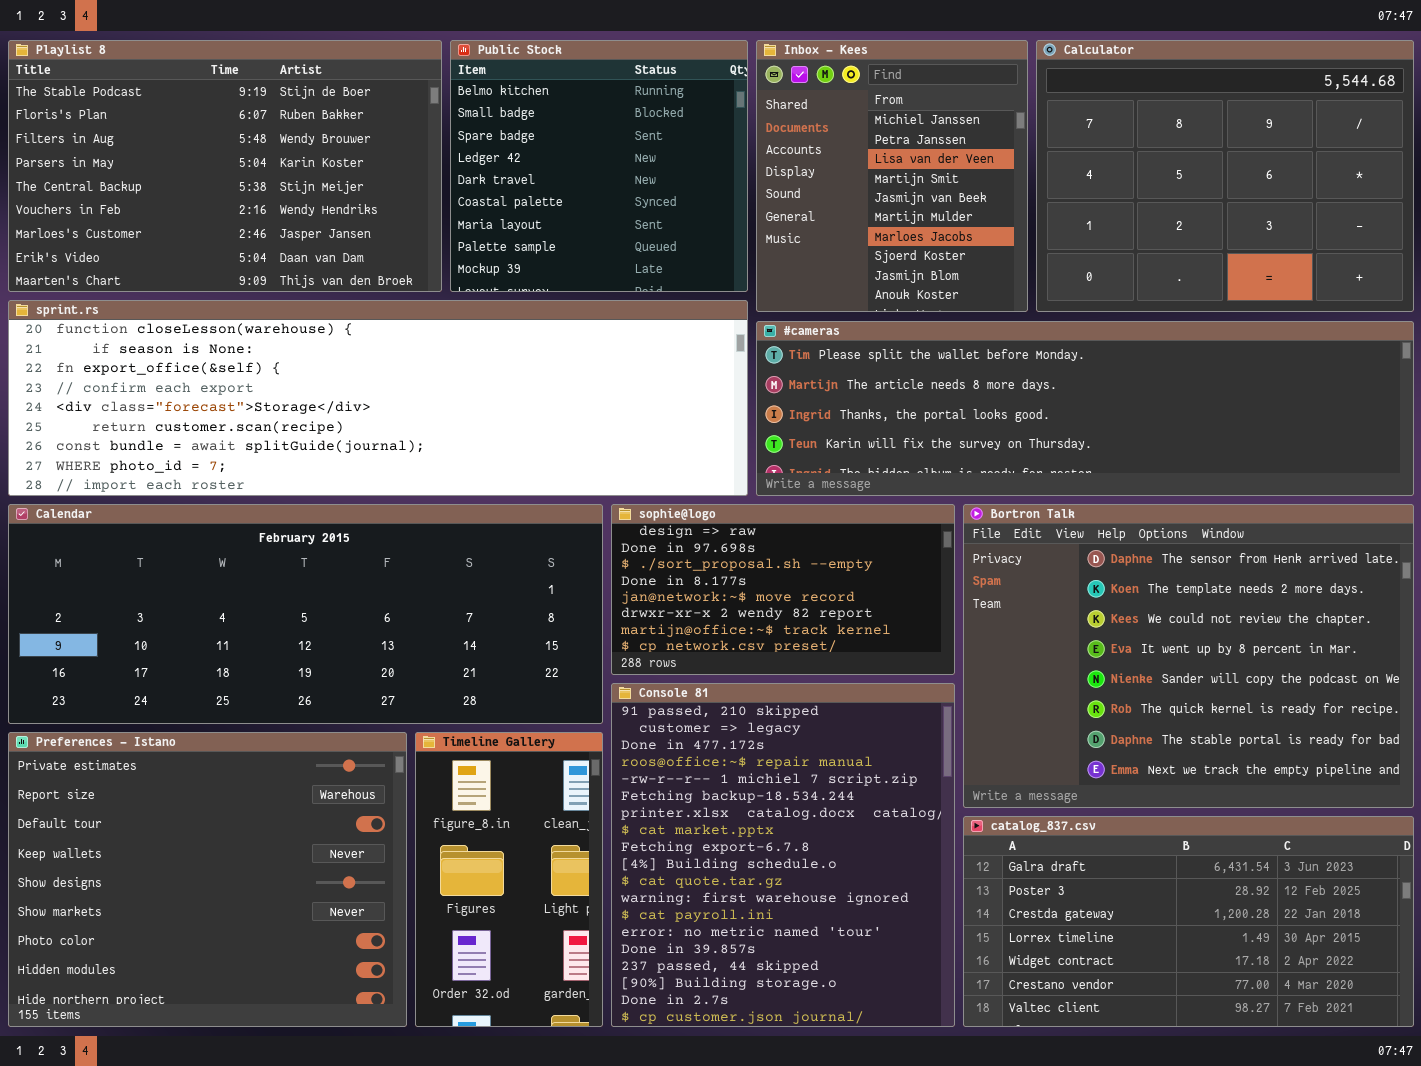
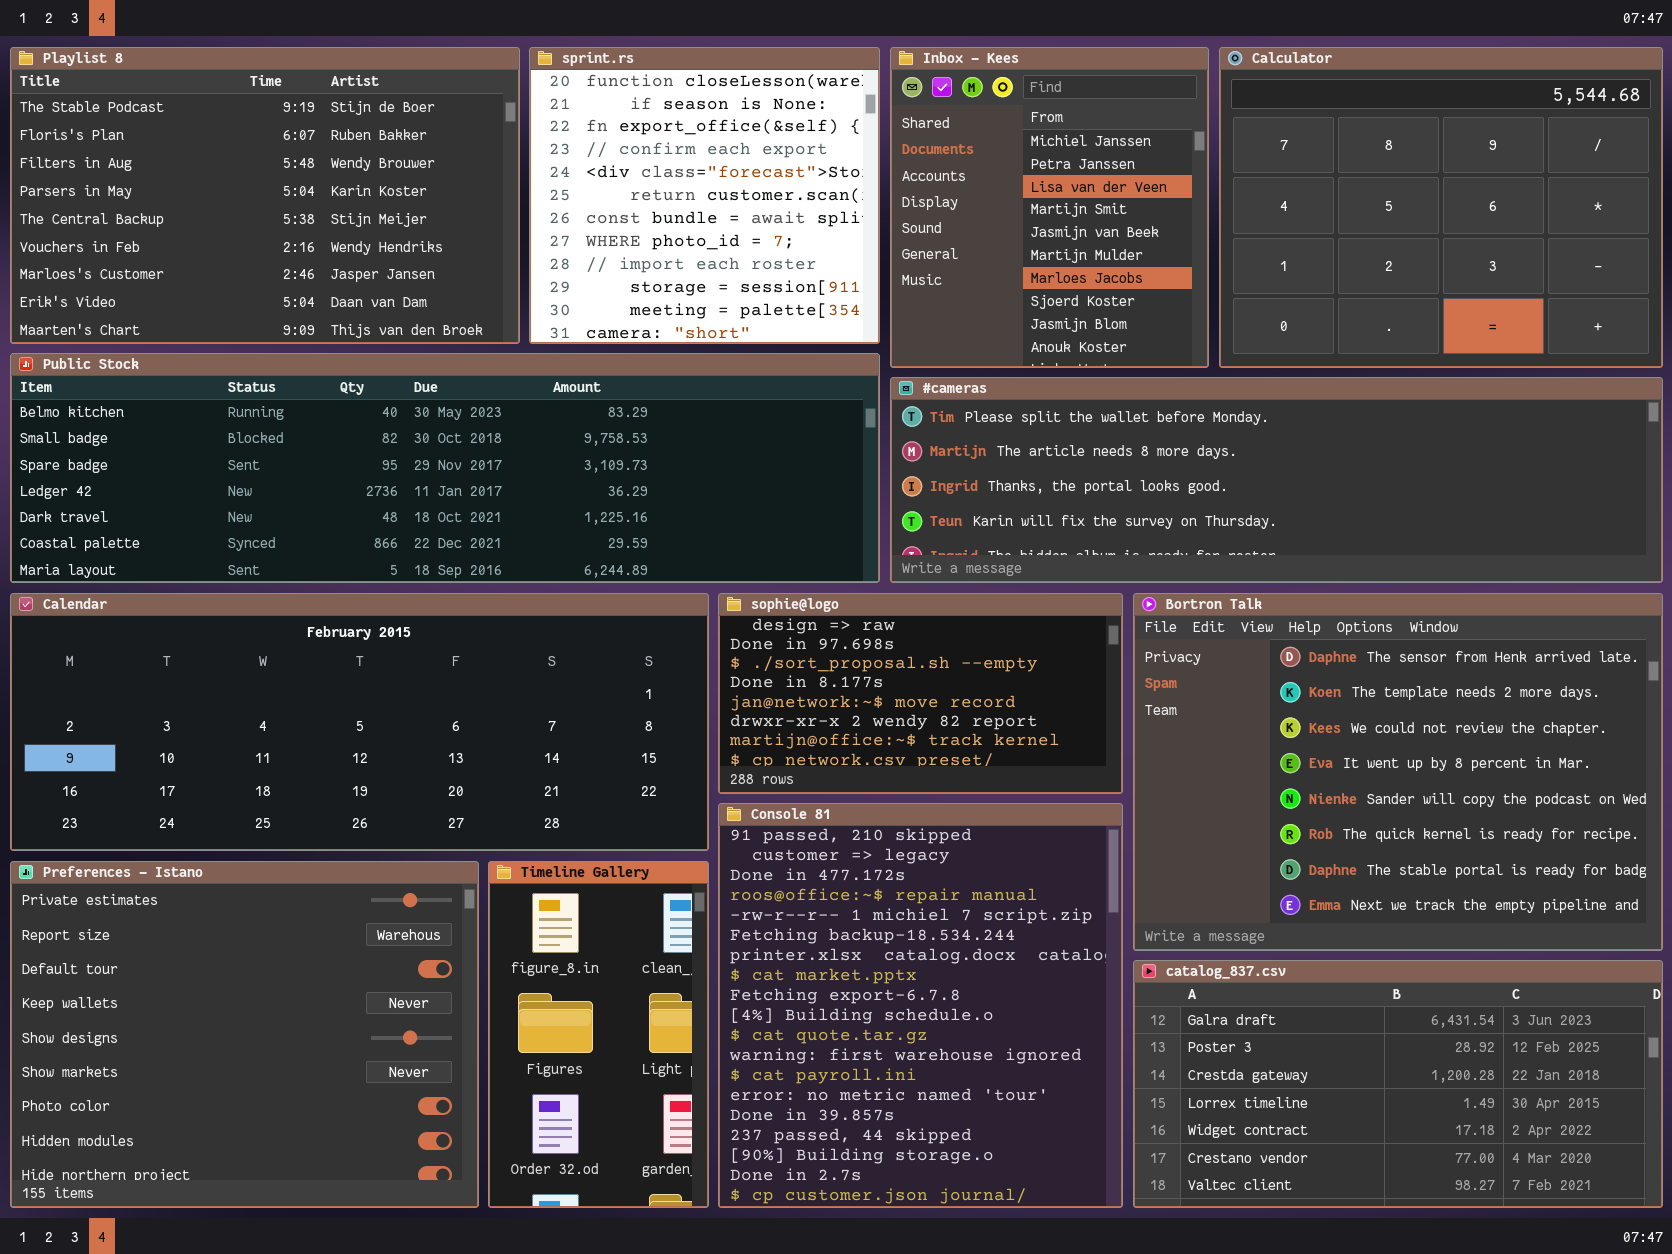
Public Stock: [450,40,748,292] -> [10,353,880,583], moved, resized
sprint.rs: [8,300,748,496] -> [529,47,880,344], moved, resized

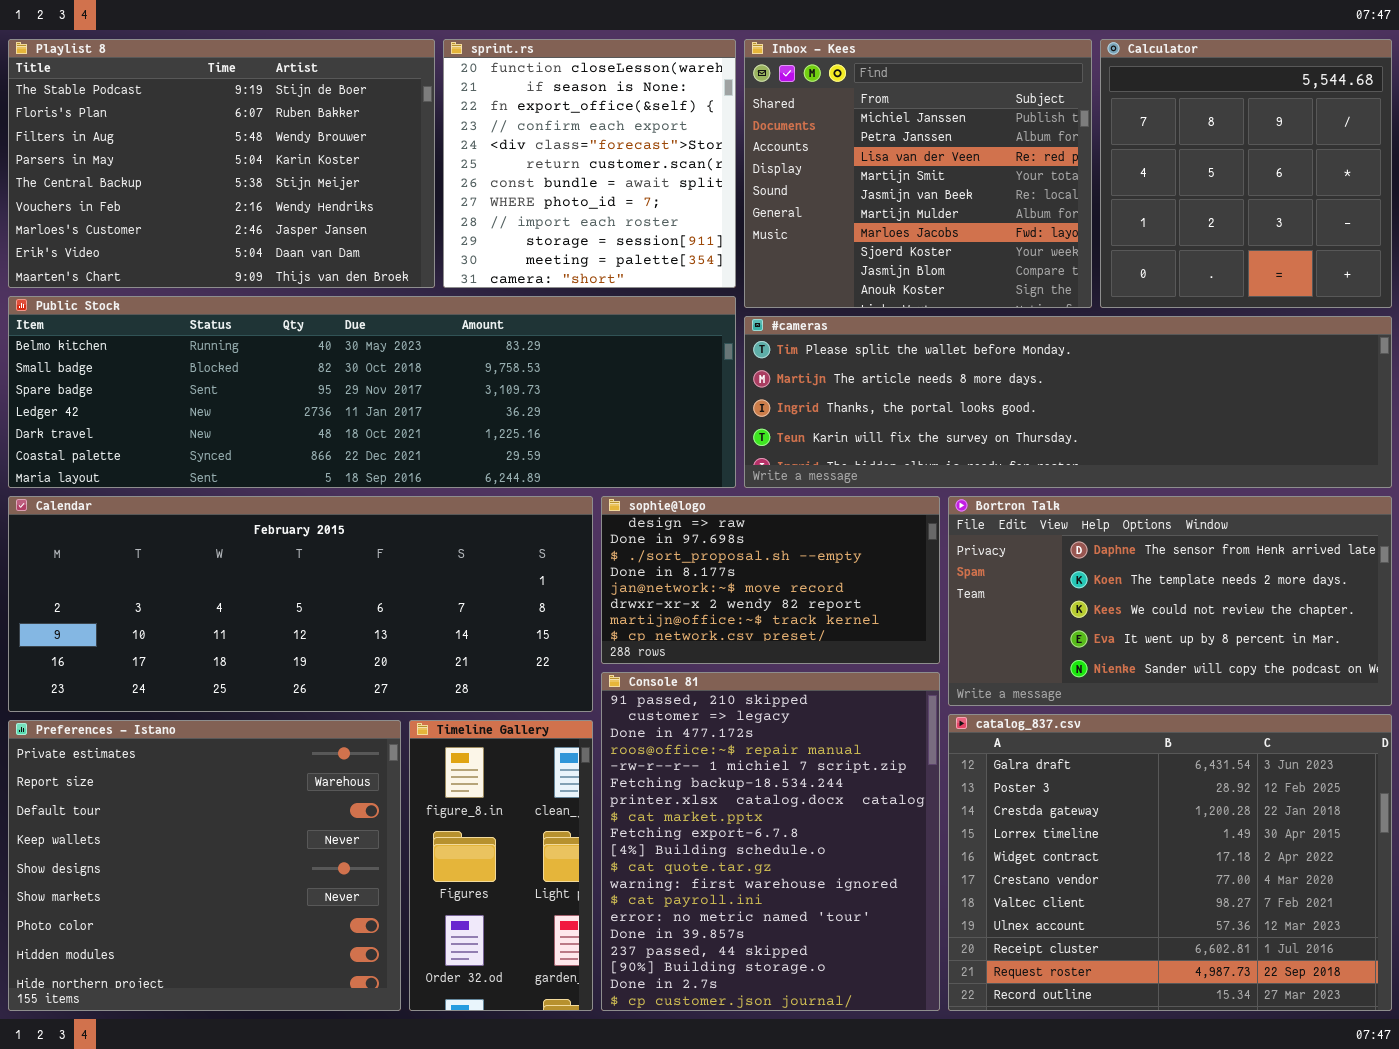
Inbox - Kees: [890,47,1209,368] -> [744,39,1092,308], resized
Calculator: [1219,47,1663,368] -> [1100,39,1392,308], resized
Bortron Talk: [1133,593,1663,951] -> [948,496,1392,706], resized
catalog_837.csv: [1133,960,1663,1208] -> [948,714,1392,1011], resized

